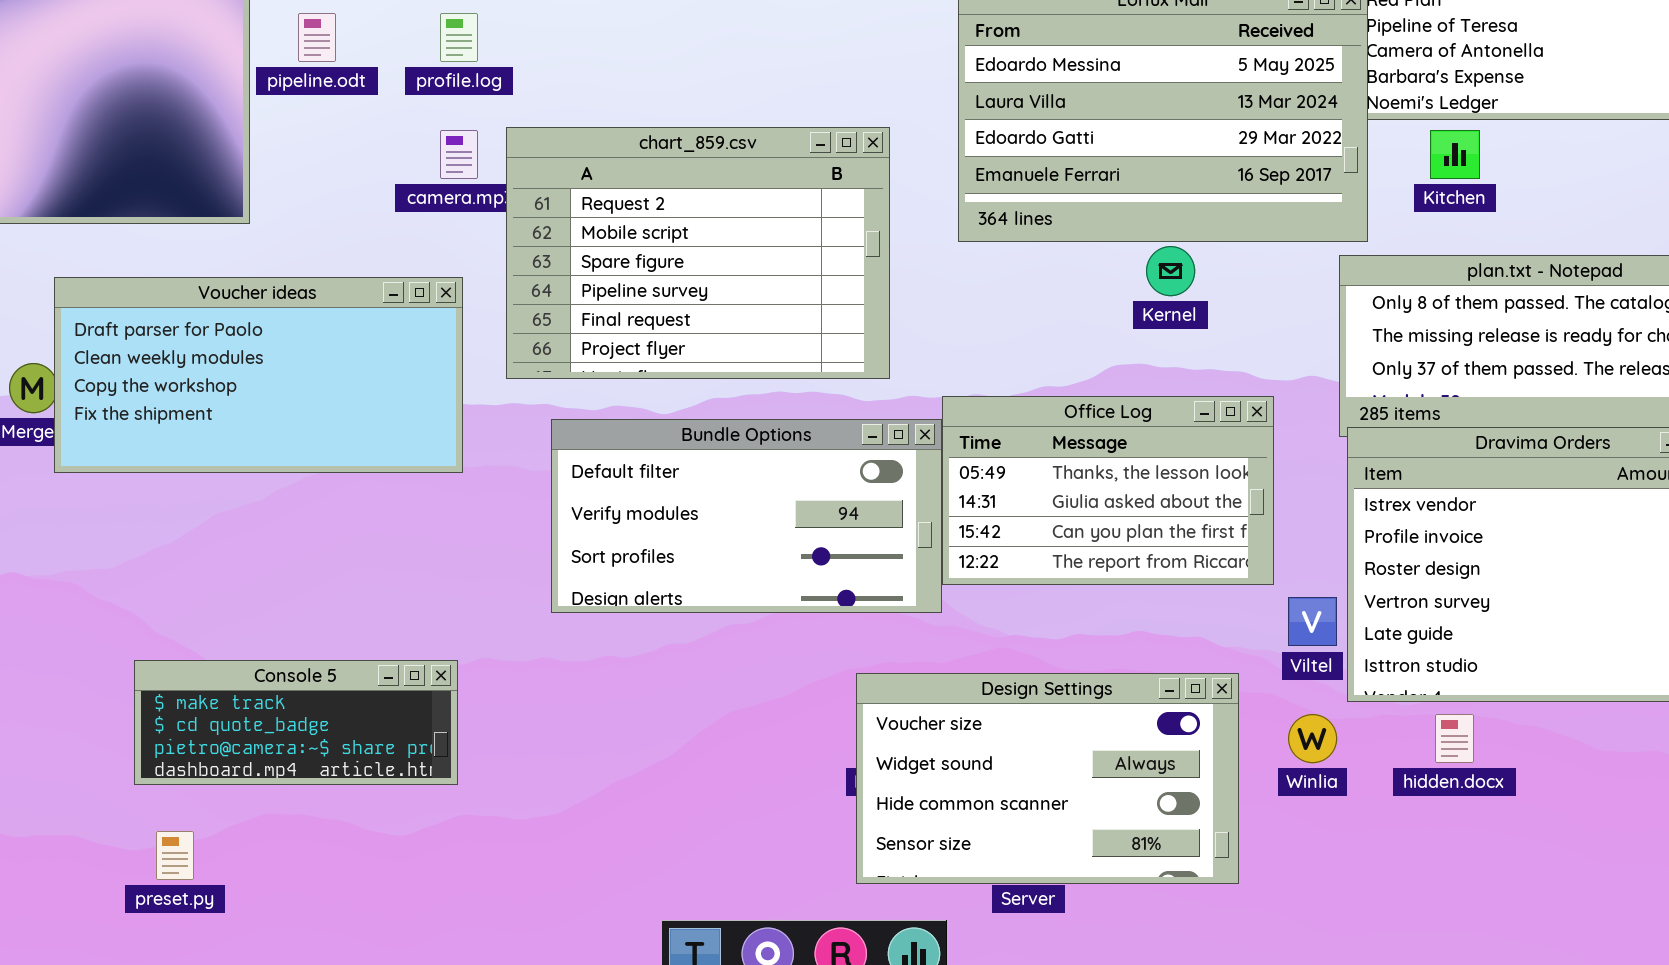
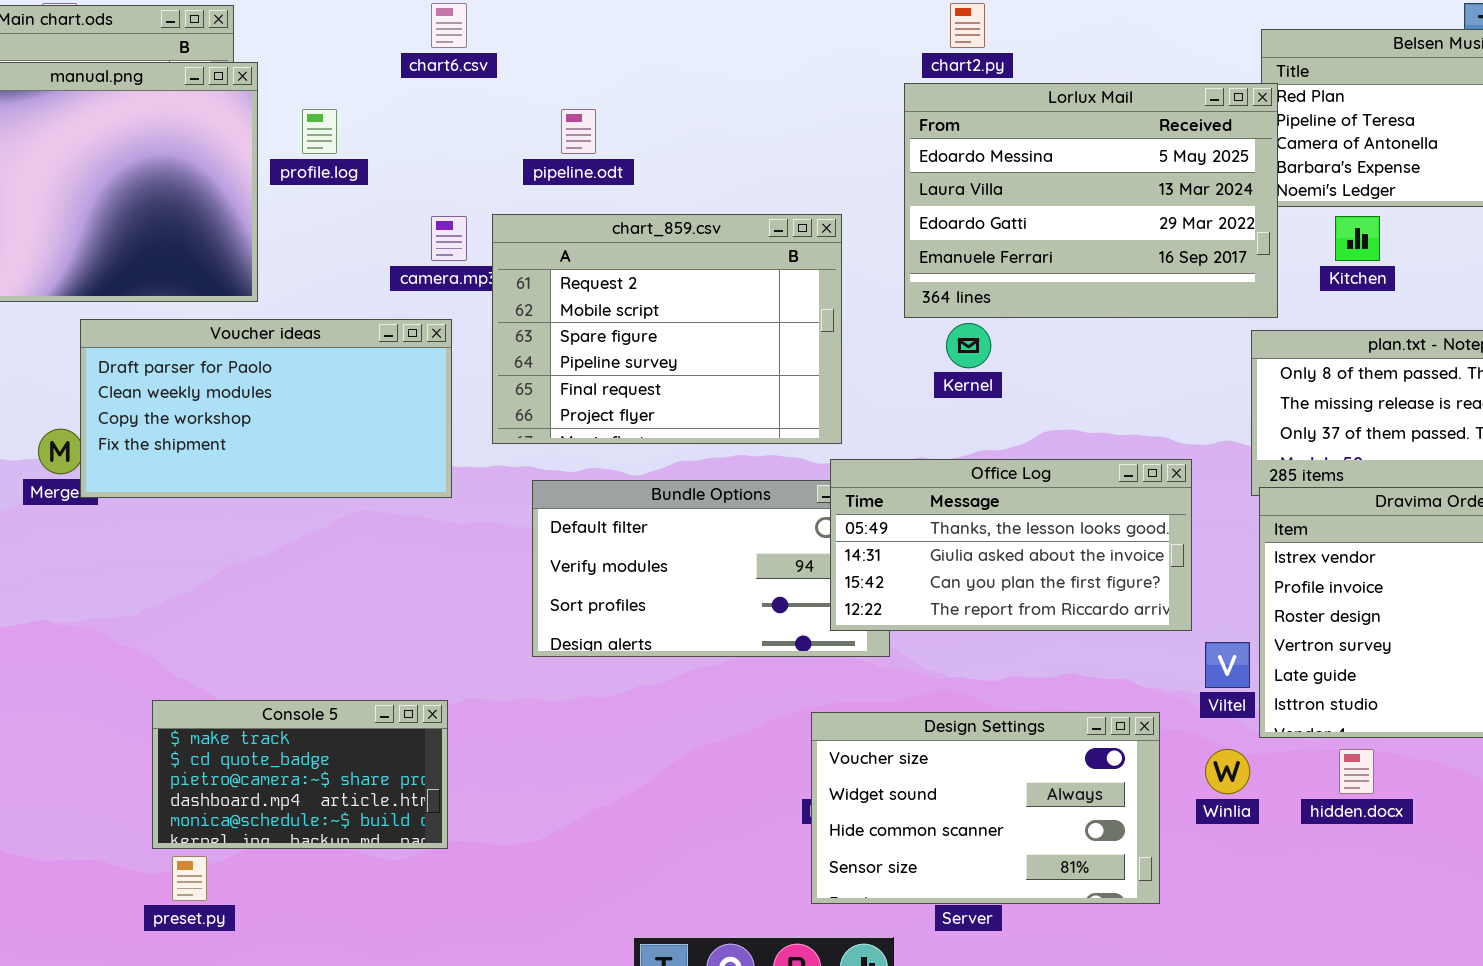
pipeline.odt: [298,13,336,62] -> [561,109,596,154], moved
profile.log: [440,13,478,62] -> [302,109,337,154], moved
Kernel: [1146,246,1195,296] -> [946,323,991,368], moved
Voucher ideas: [54,277,463,473] -> [80,319,452,498], moved
Office Log: [942,396,1274,585] -> [830,459,1192,631], resized
Console 5: [134,660,458,785] -> [152,700,448,849], resized

